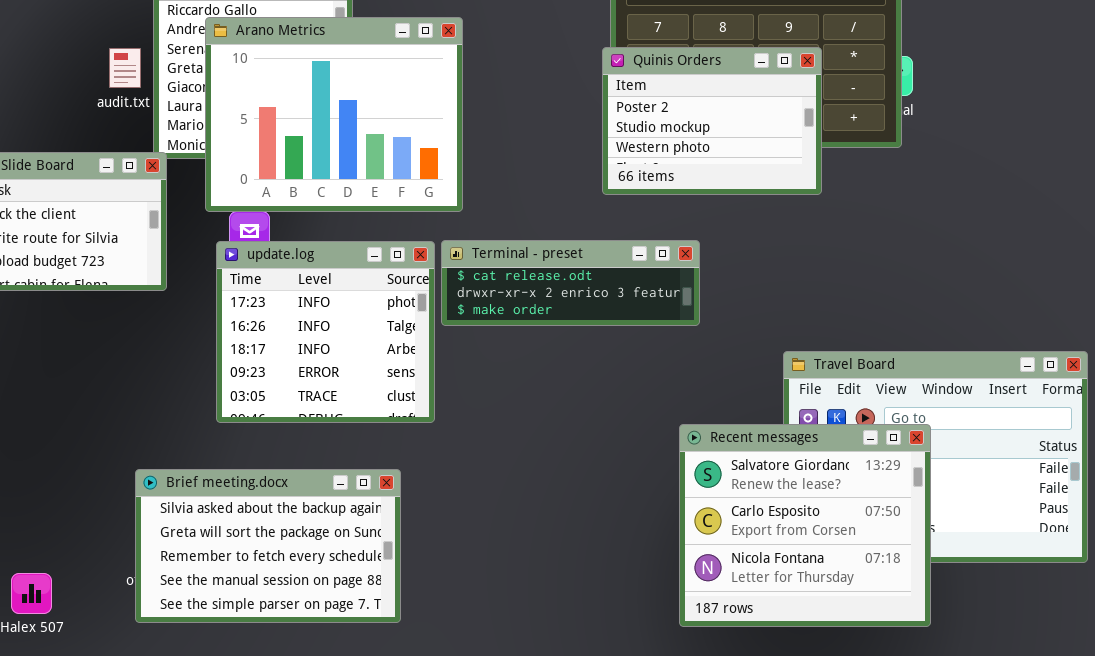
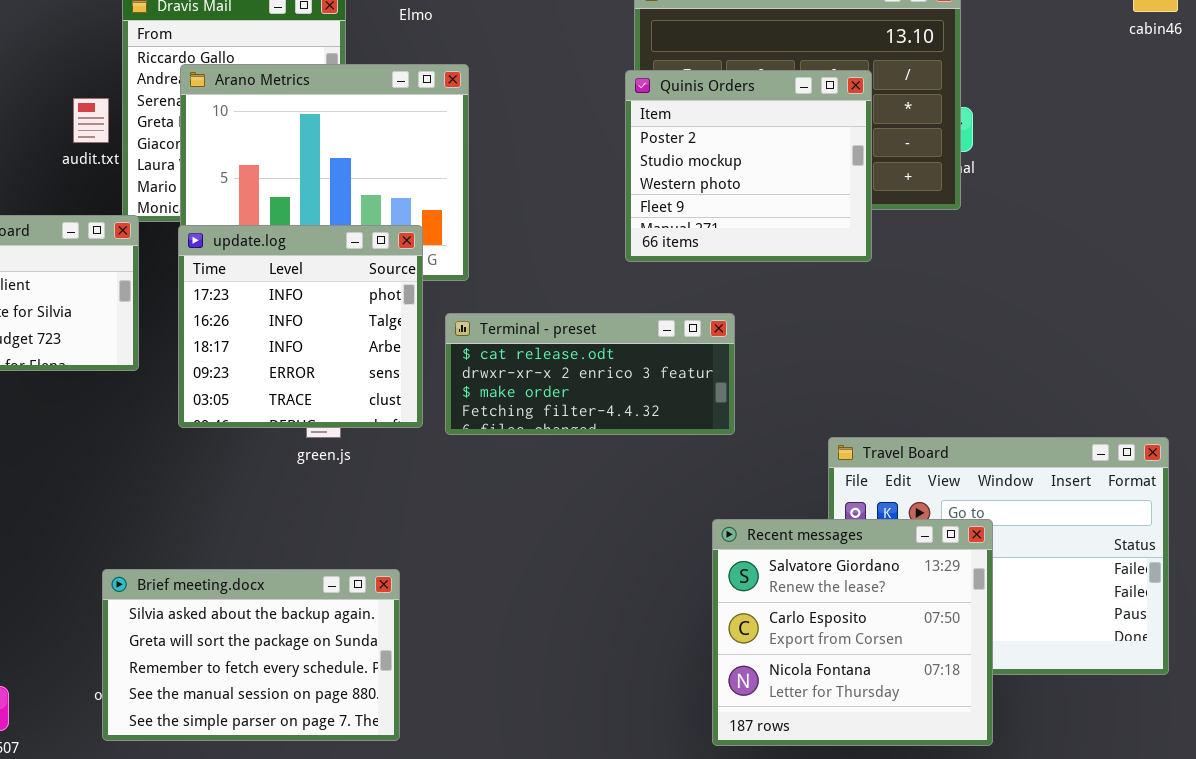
Quinis Orders: [602,47,822,195] -> [625,70,872,262], resized
Terminal - preset: [441,240,700,326] -> [445,313,735,435], resized
update.log: [216,241,435,423] -> [178,225,423,428], moved

